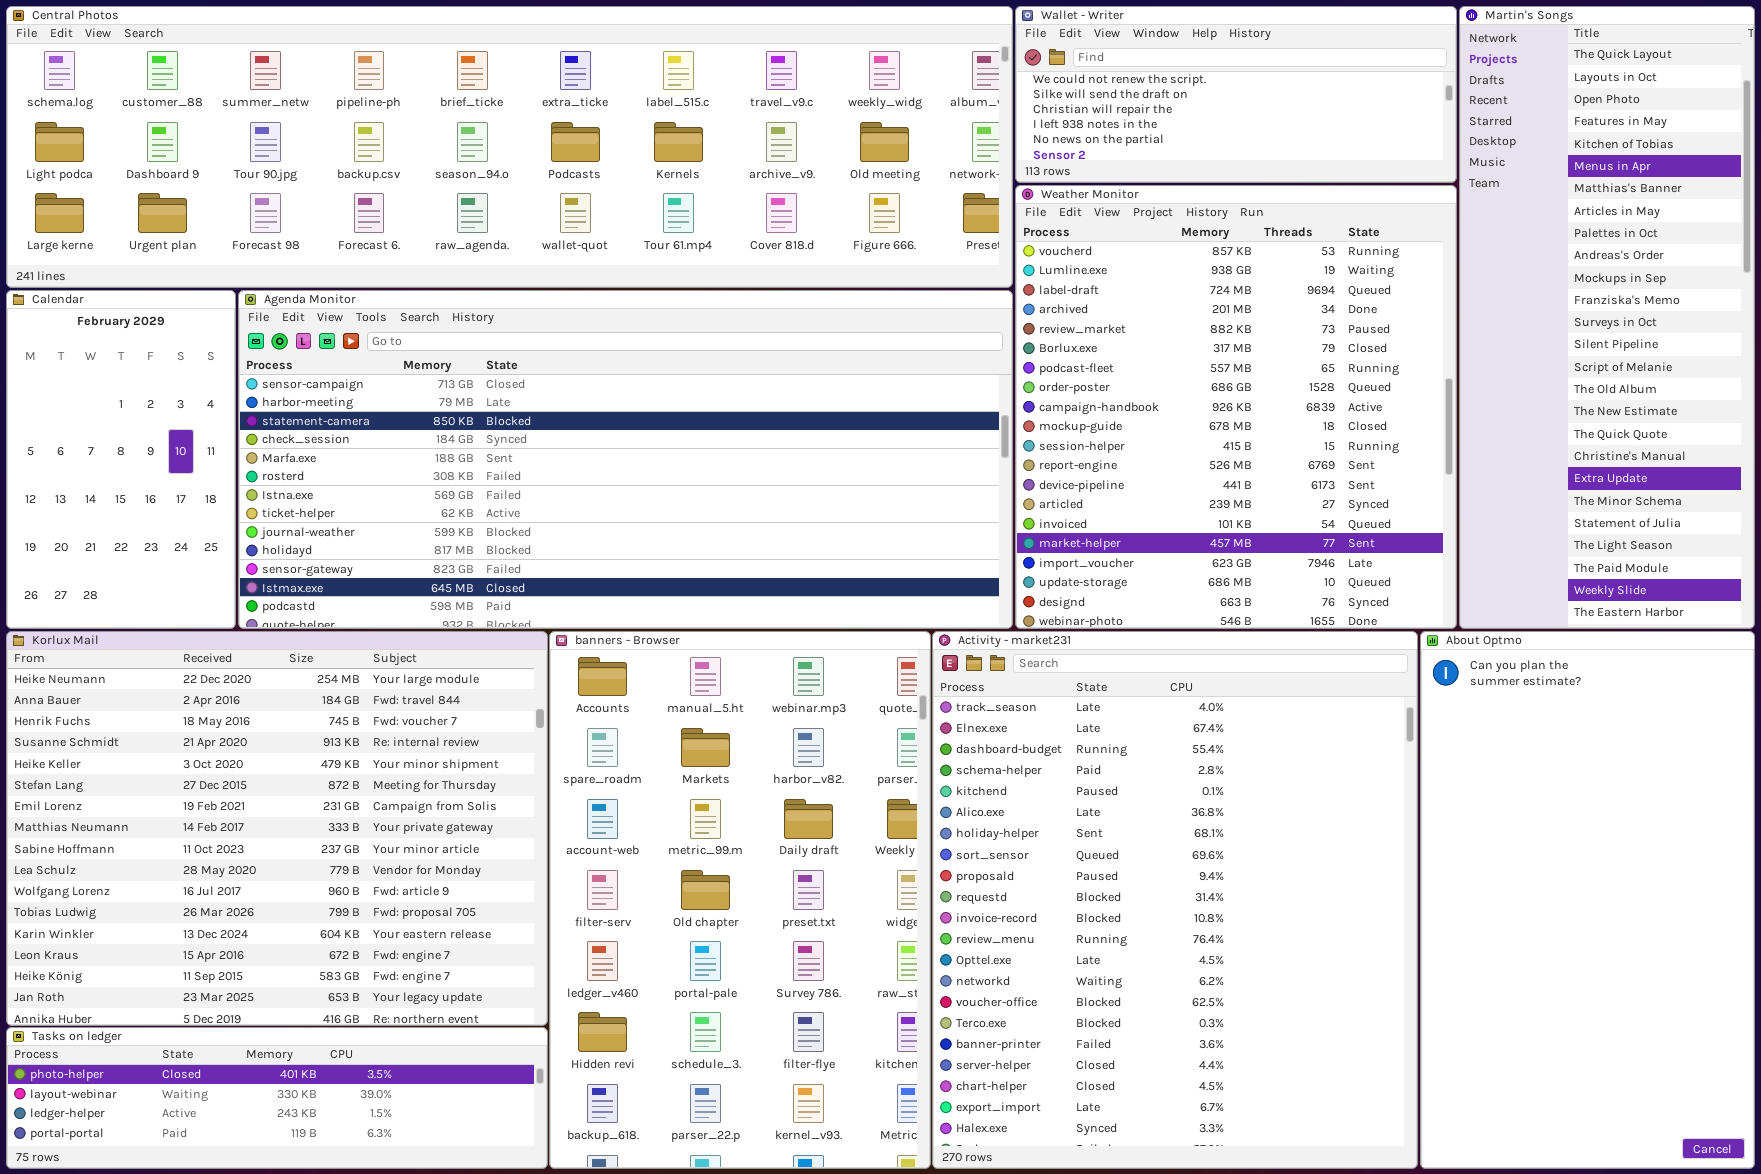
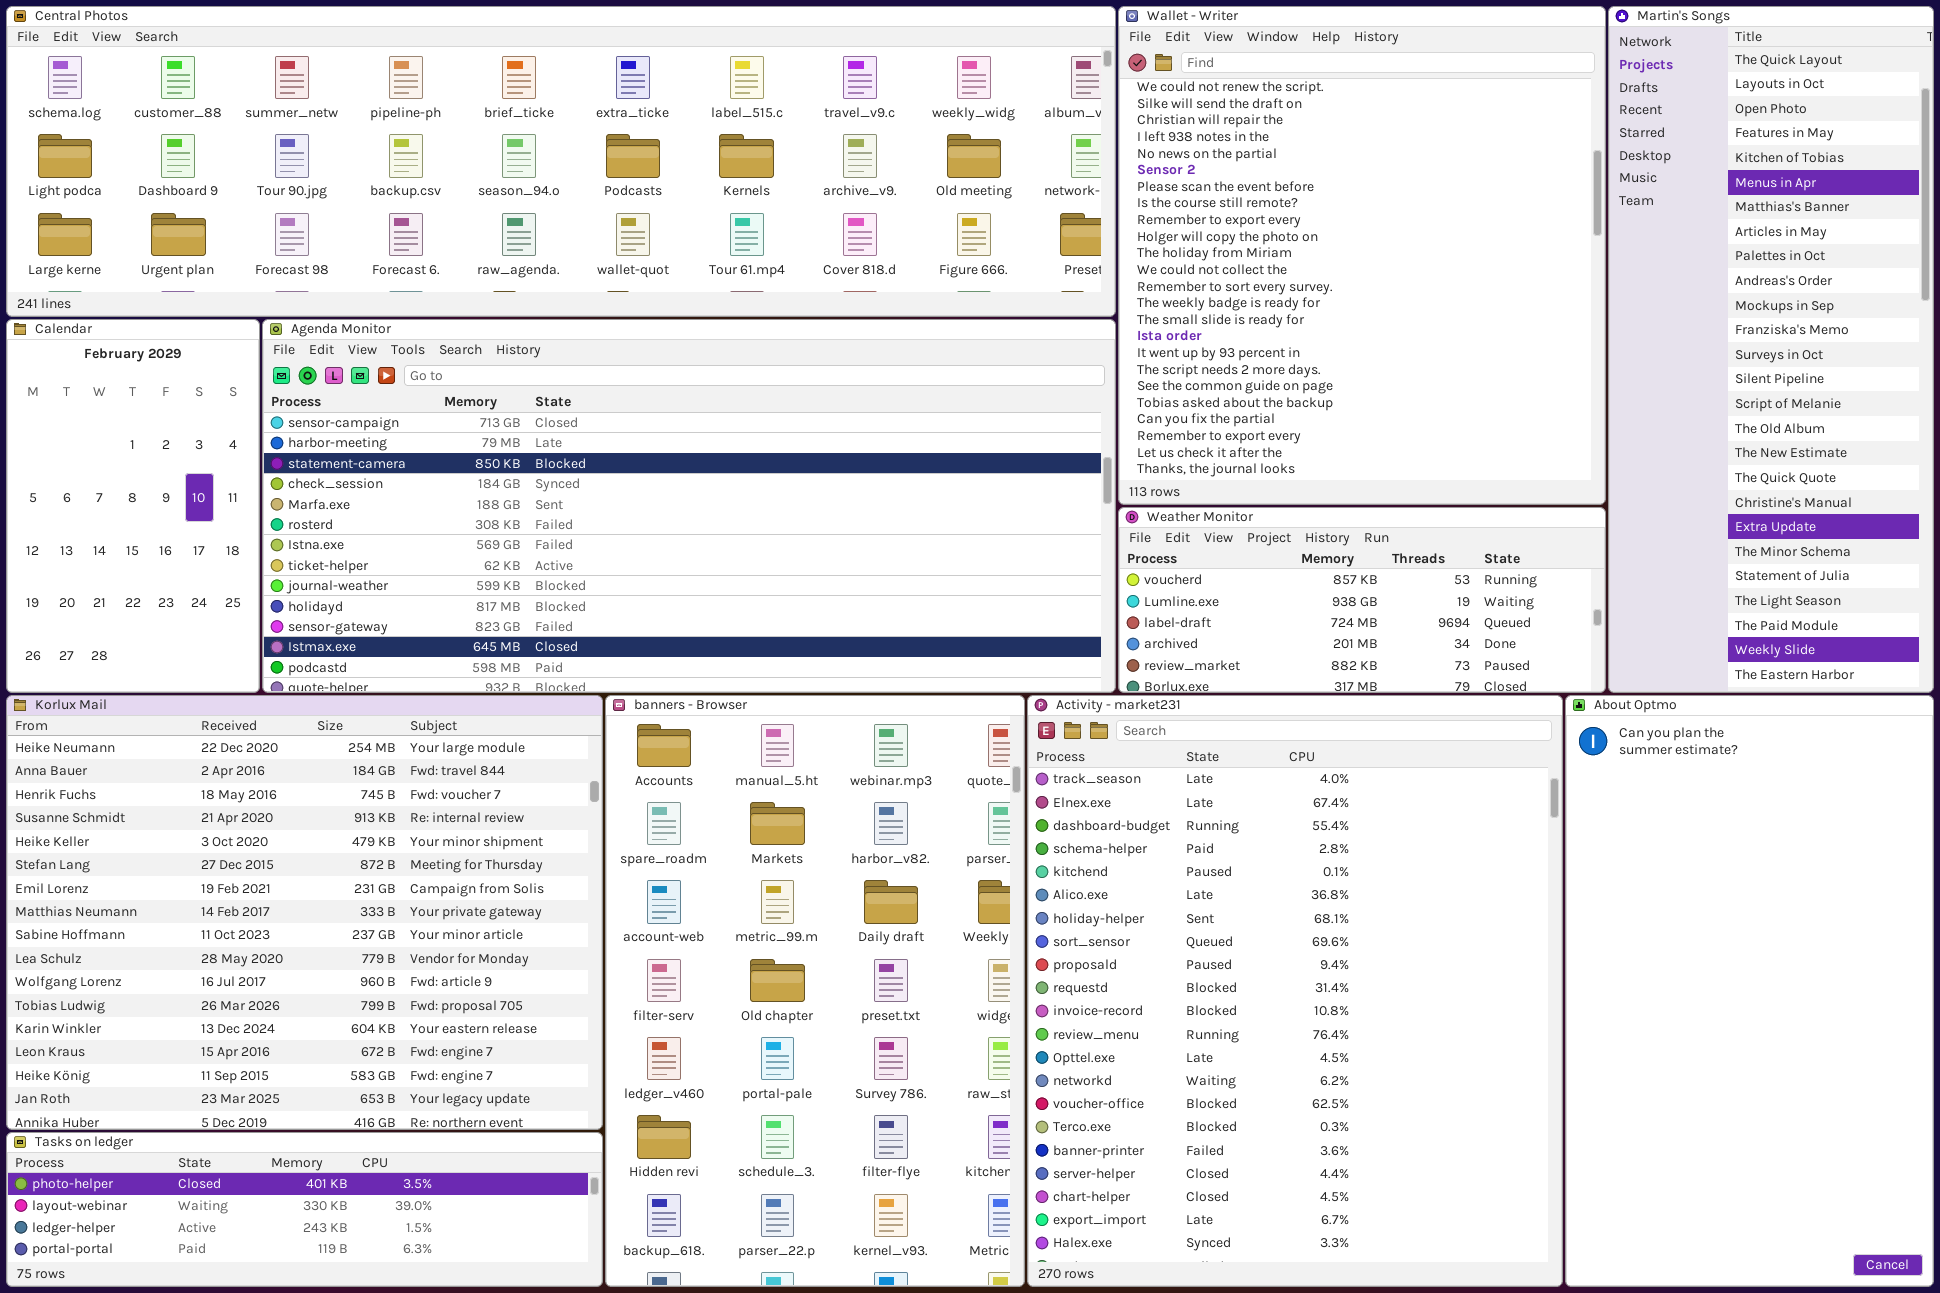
Wallet - Writer: [1015,6,1457,183] -> [1118,6,1606,505], resized
Weather Monitor: [1015,185,1457,629] -> [1118,507,1606,693], resized

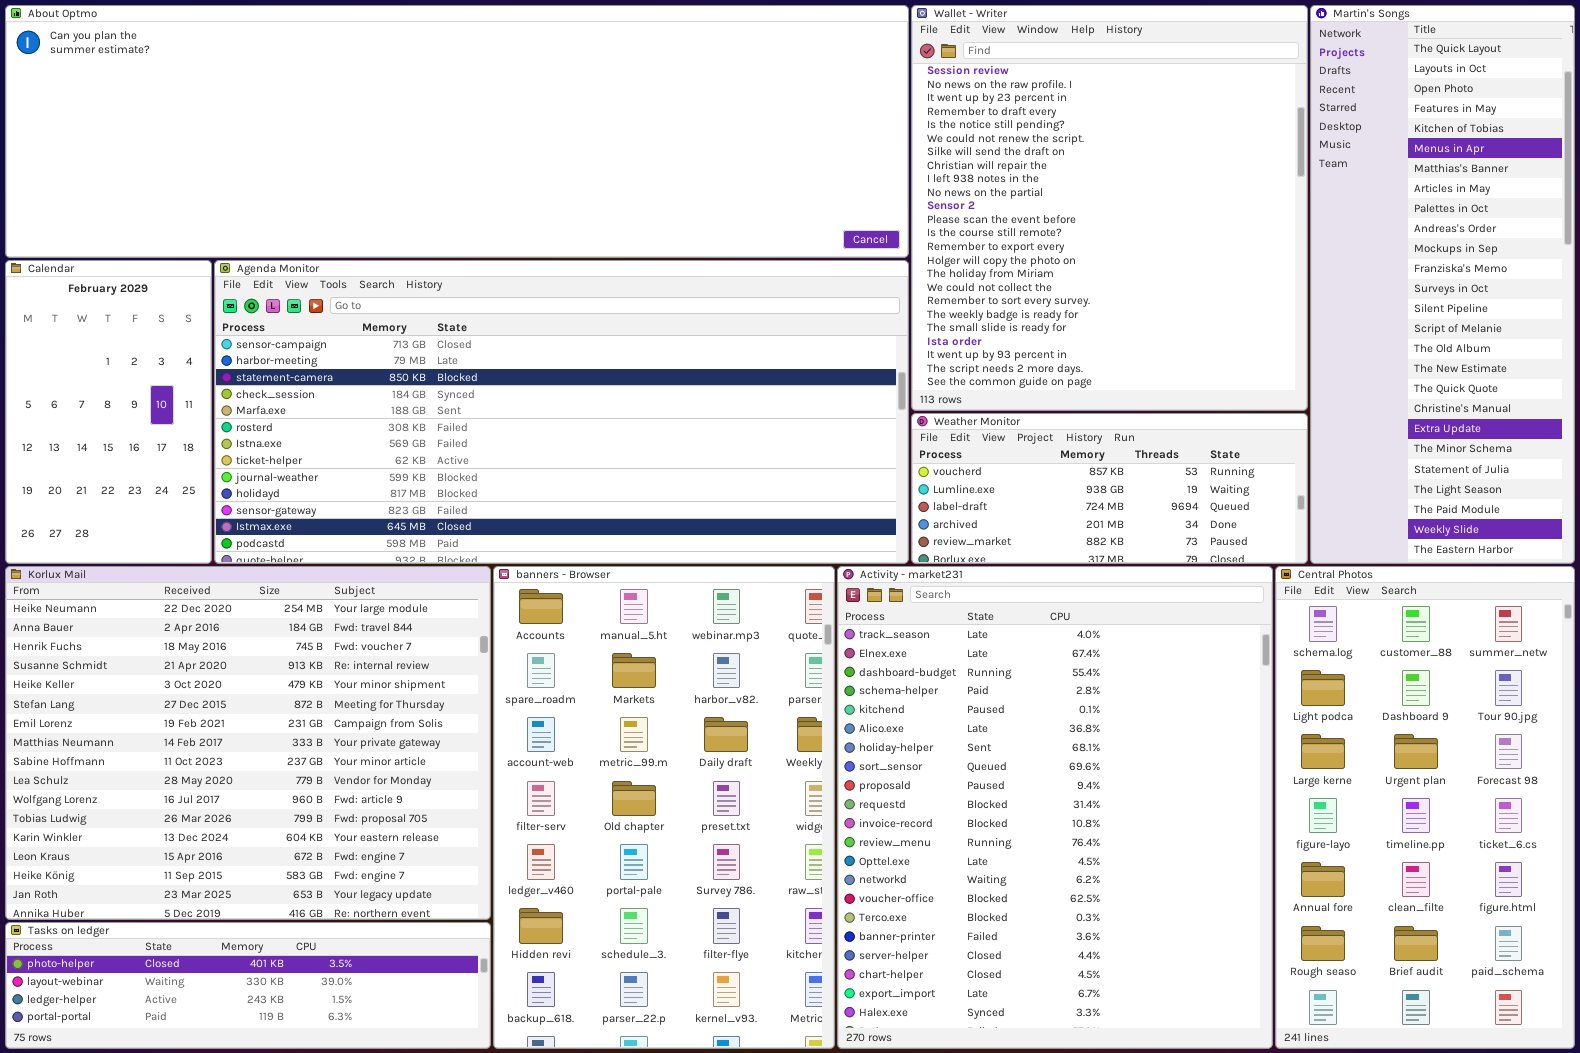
Central Photos: [6,6,1116,317] -> [1275,566,1575,1049], moved, resized
Wallet - Writer: [1118,6,1606,505] -> [911,5,1308,411], scrolled up 5 rows
About Optmo: [1565,695,1934,1287] -> [5,5,909,258], moved, resized

